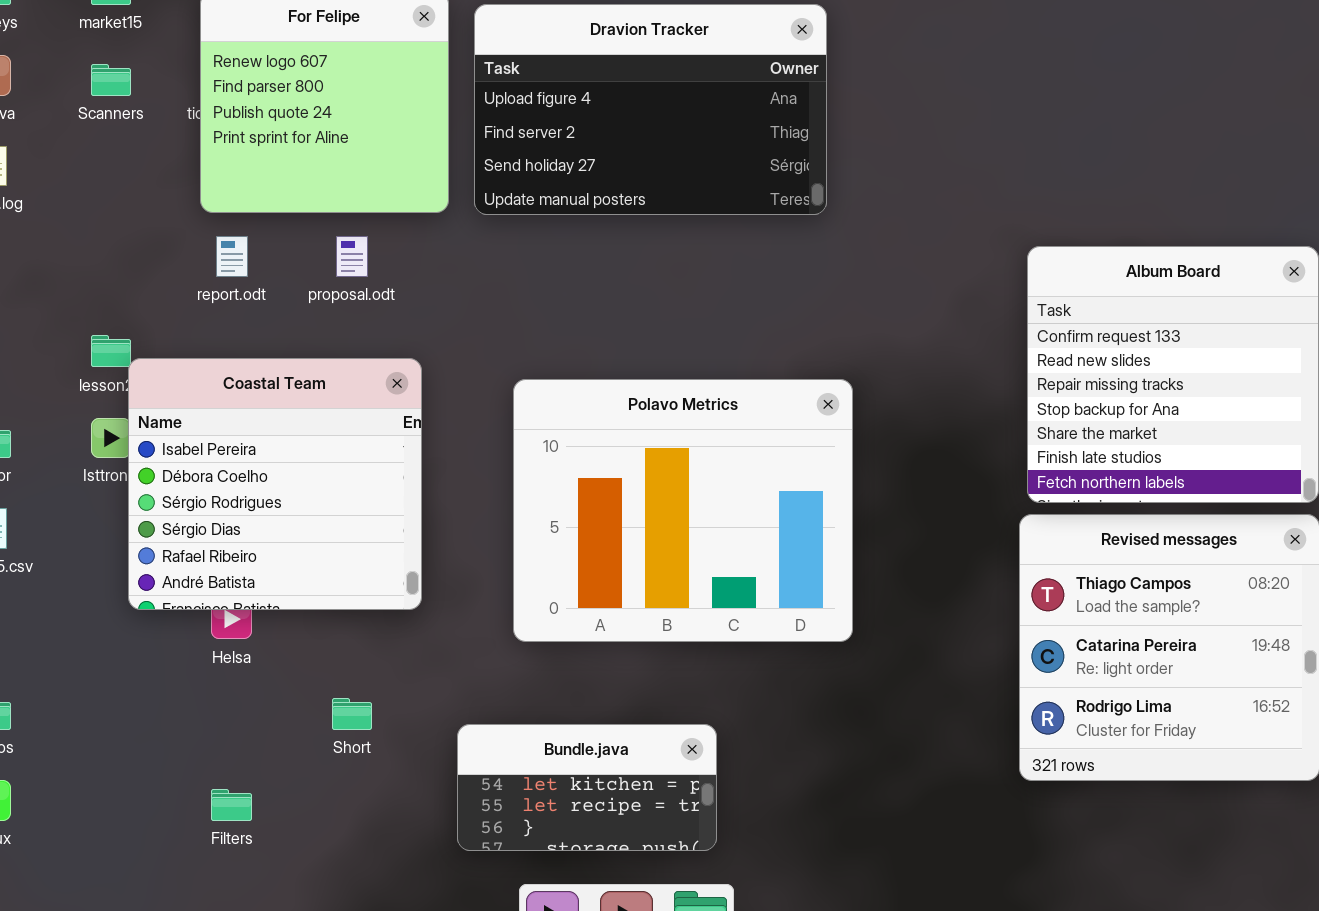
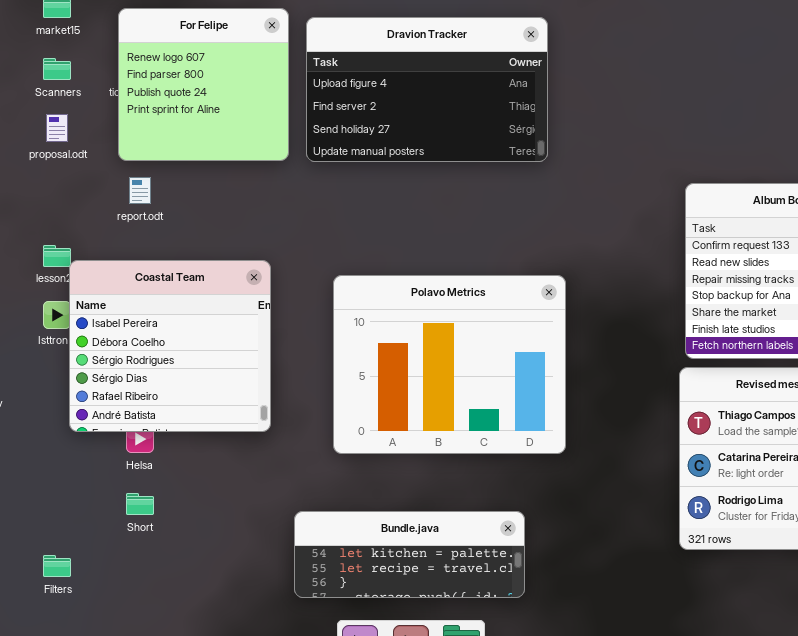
proposal.odt: [336,236,368,277] -> [46,114,68,142], moved
Short: [332,698,372,730] -> [126,493,154,515], moved
Bundle.java: [457,724,717,851] -> [294,511,525,598], resized
Filters: [211,789,252,821] -> [43,555,71,577], moved

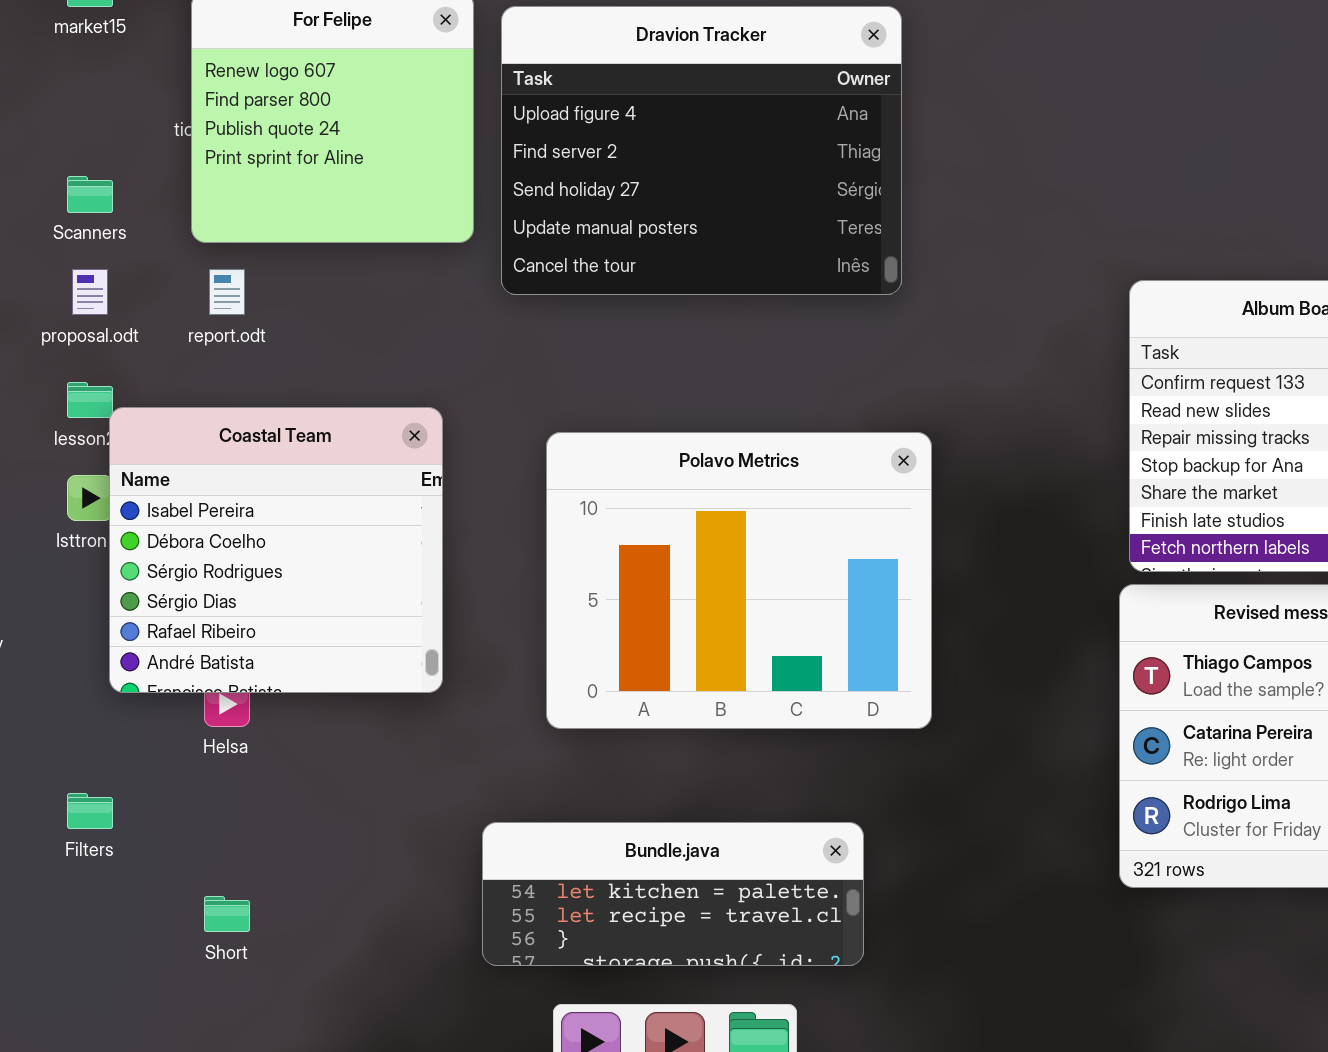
Dravion Tracker: [306,17,548,162] -> [501,6,902,295], resized
Scanners: [43,58,71,80] -> [67,176,113,213], moved
proposal.odt: [46,114,68,142] -> [72,269,108,315], moved
Short: [126,493,154,515] -> [204,896,250,932], moved
Filters: [43,555,71,577] -> [67,793,113,829], moved

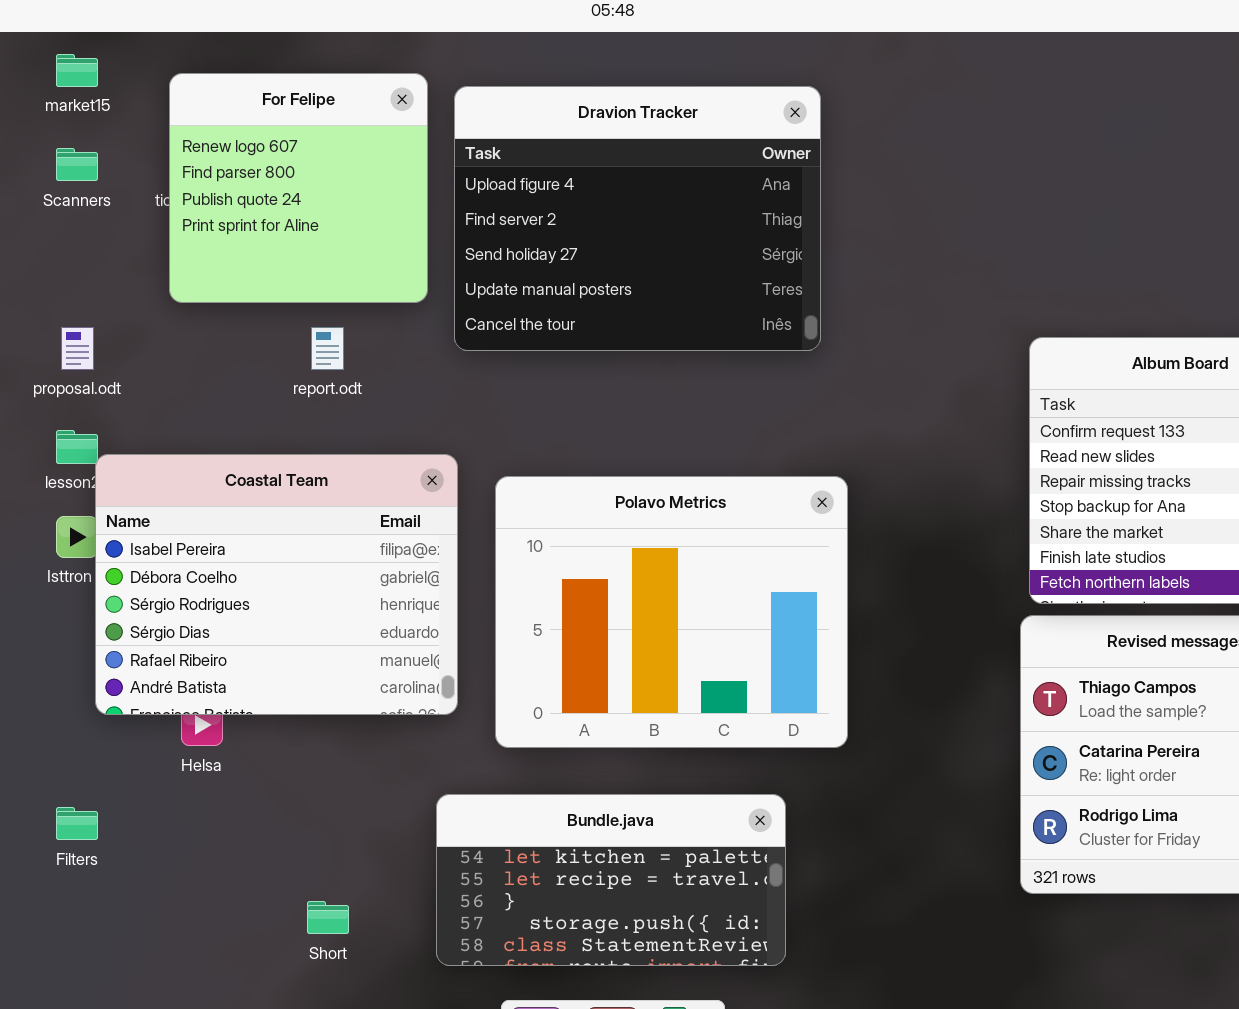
Scanners: [67,176,113,213] -> [56,148,98,181], moved
report.odt: [209,269,245,315] -> [311,327,344,370], moved
Coastal Team: [109,407,443,693] -> [95,454,458,715], resized
Bundle.java: [482,822,864,966] -> [436,794,786,966], resized
Short: [204,896,250,932] -> [307,901,349,934], moved

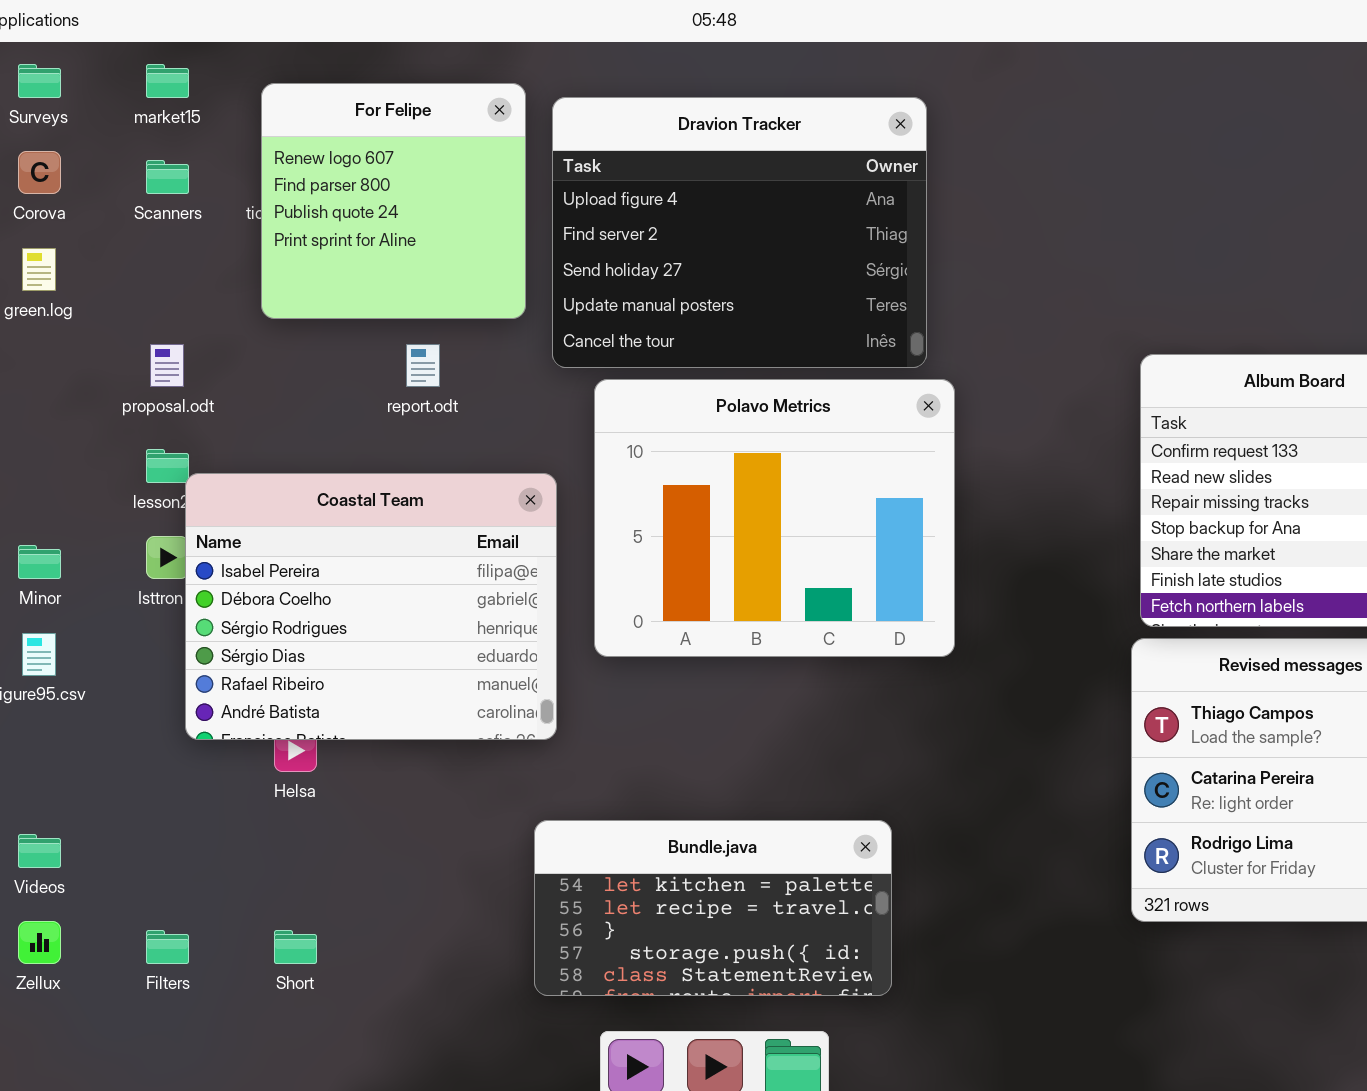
Polavo Metrics: [495,476,848,748] -> [594,379,955,657], moved
Filters: [56,807,98,840] -> [146,930,189,964], moved
Short: [307,901,349,934] -> [274,930,317,964], moved

